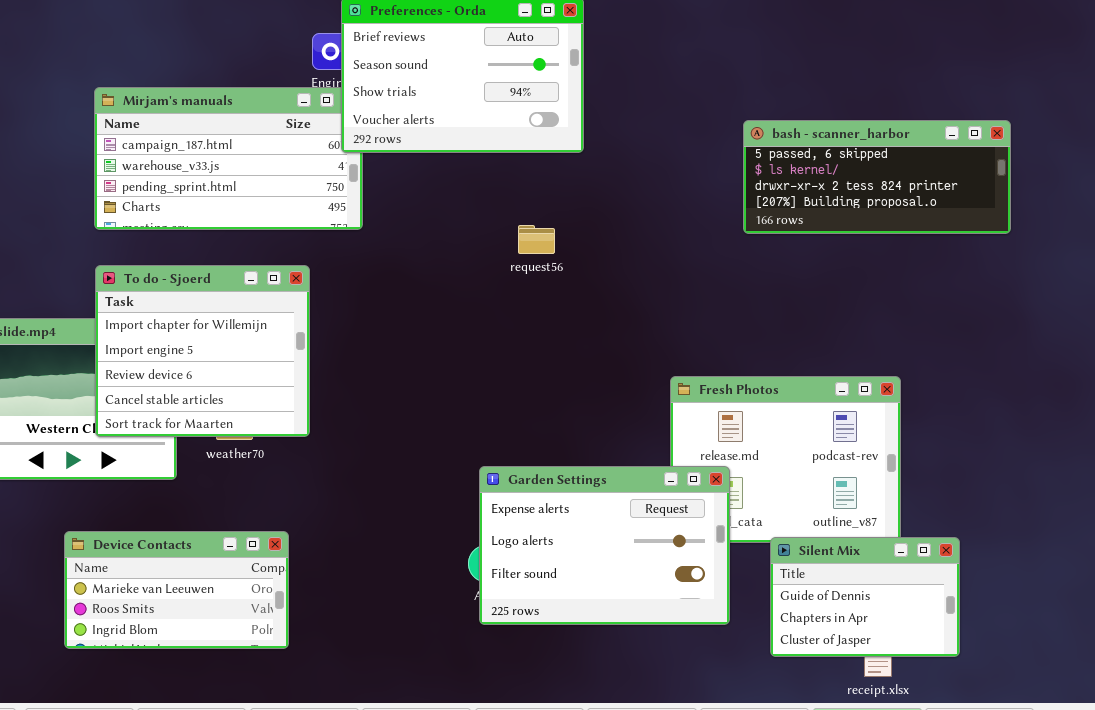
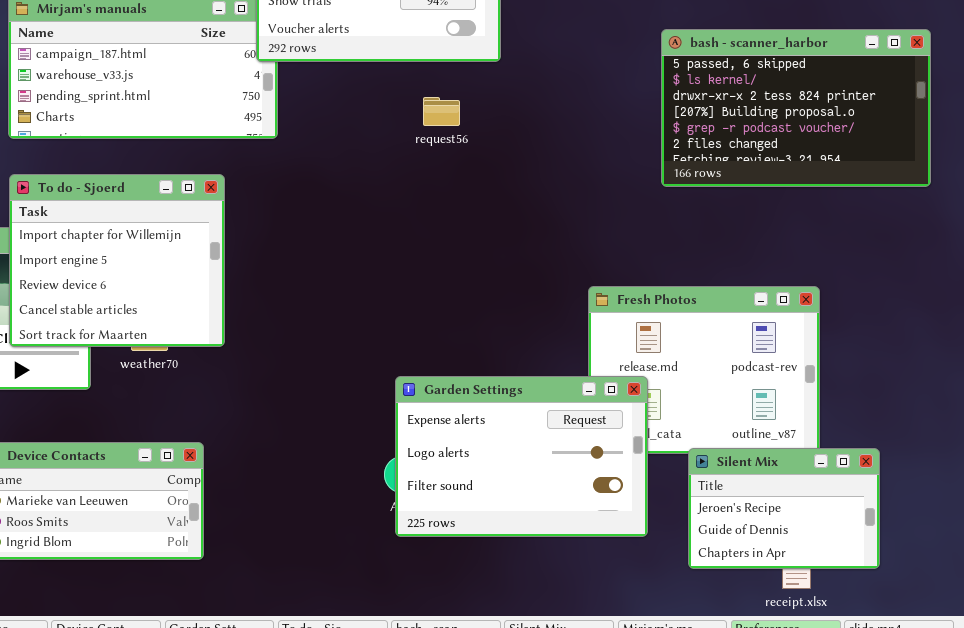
bash - scanner_harbor: [743,120,1011,234] -> [661,29,931,187], resized
request56: [518,225,555,254] -> [423,97,460,126], moved
Silent Mix: [770,537,960,657] -> [688,448,880,569], scrolled up 1 row

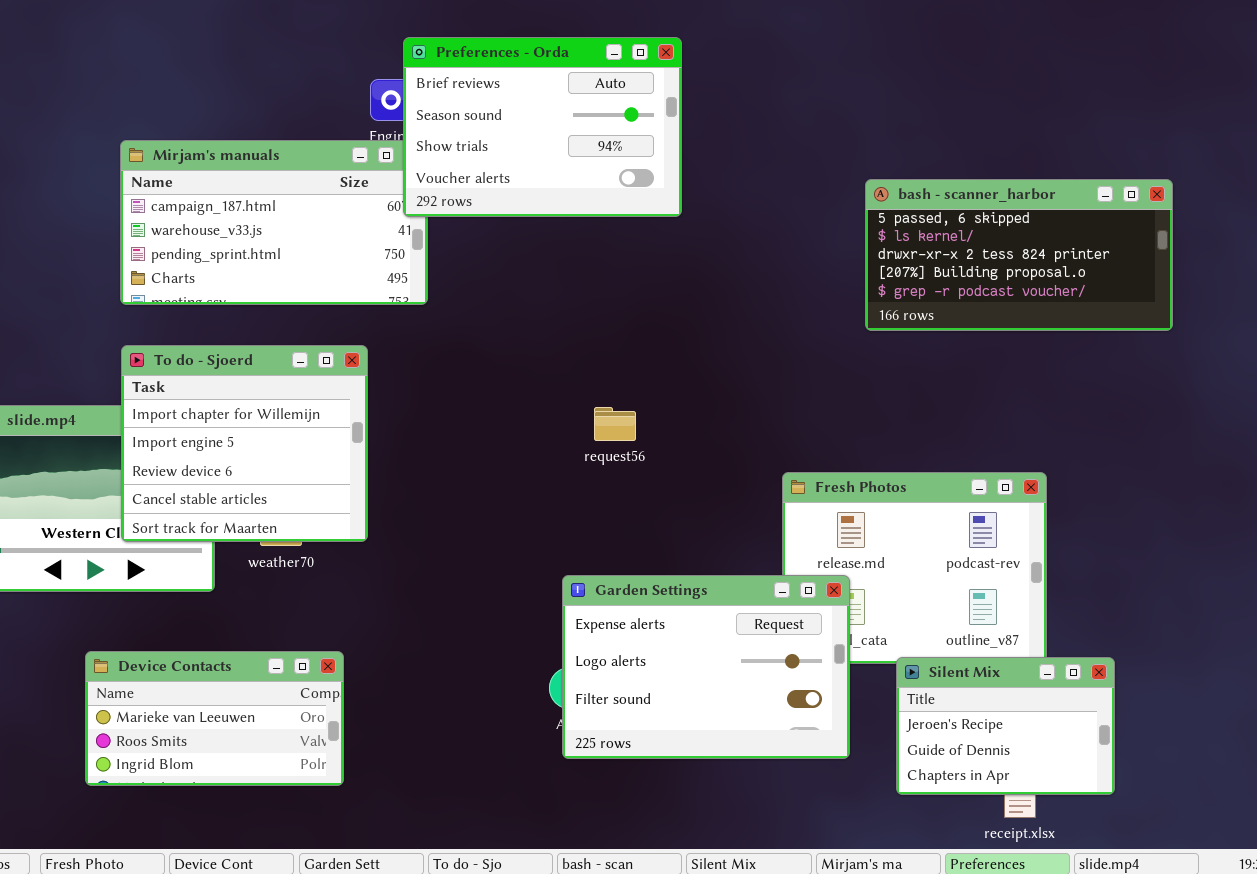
bash - scanner_harbor: [661,29,931,187] -> [865,179,1173,331], resized
request56: [423,97,460,126] -> [594,407,636,441], moved

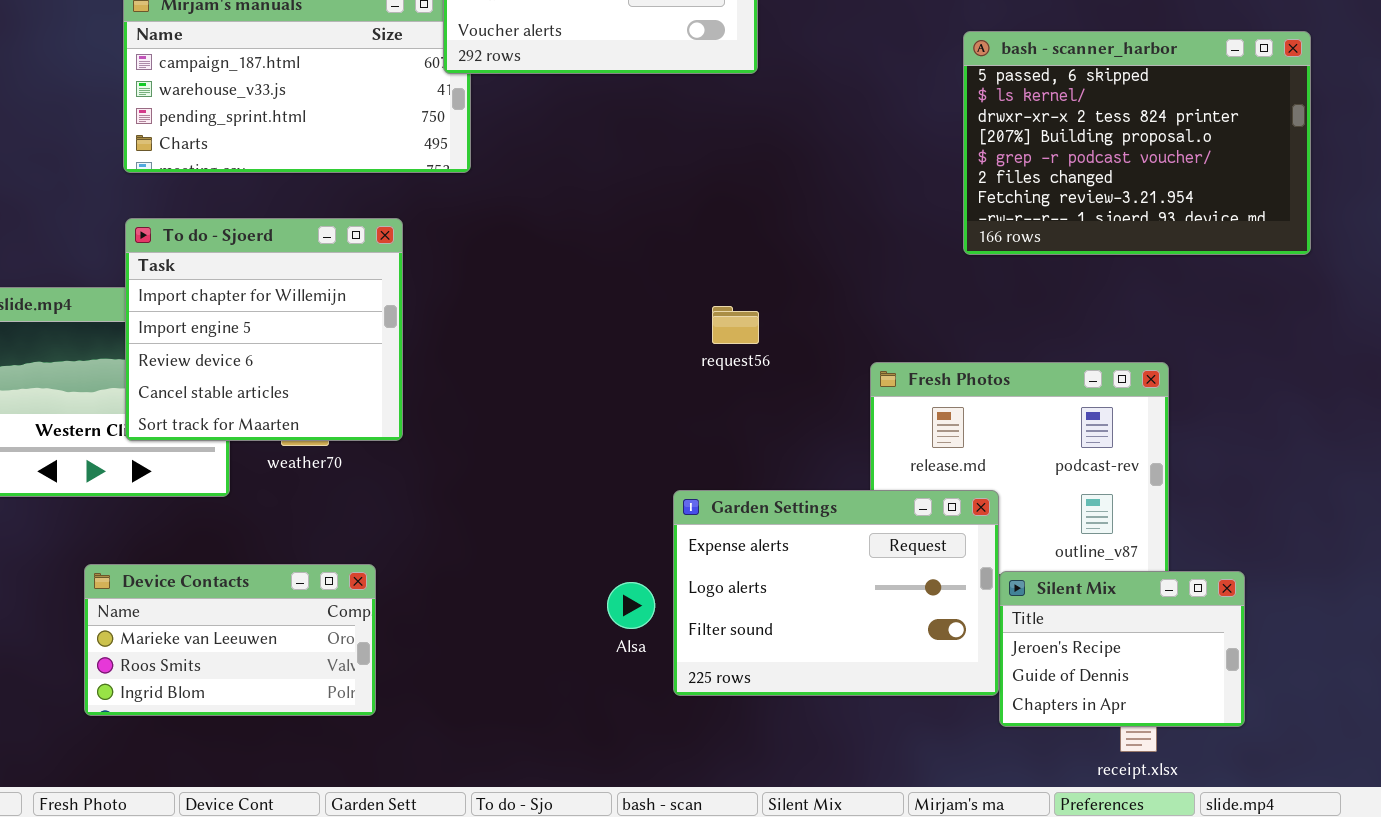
bash - scanner_harbor: [865,179,1173,331] -> [963,31,1311,255], resized
request56: [594,407,636,441] -> [712,306,759,344], moved
Garden Settings: [562,575,850,759] -> [673,490,999,696], moved

